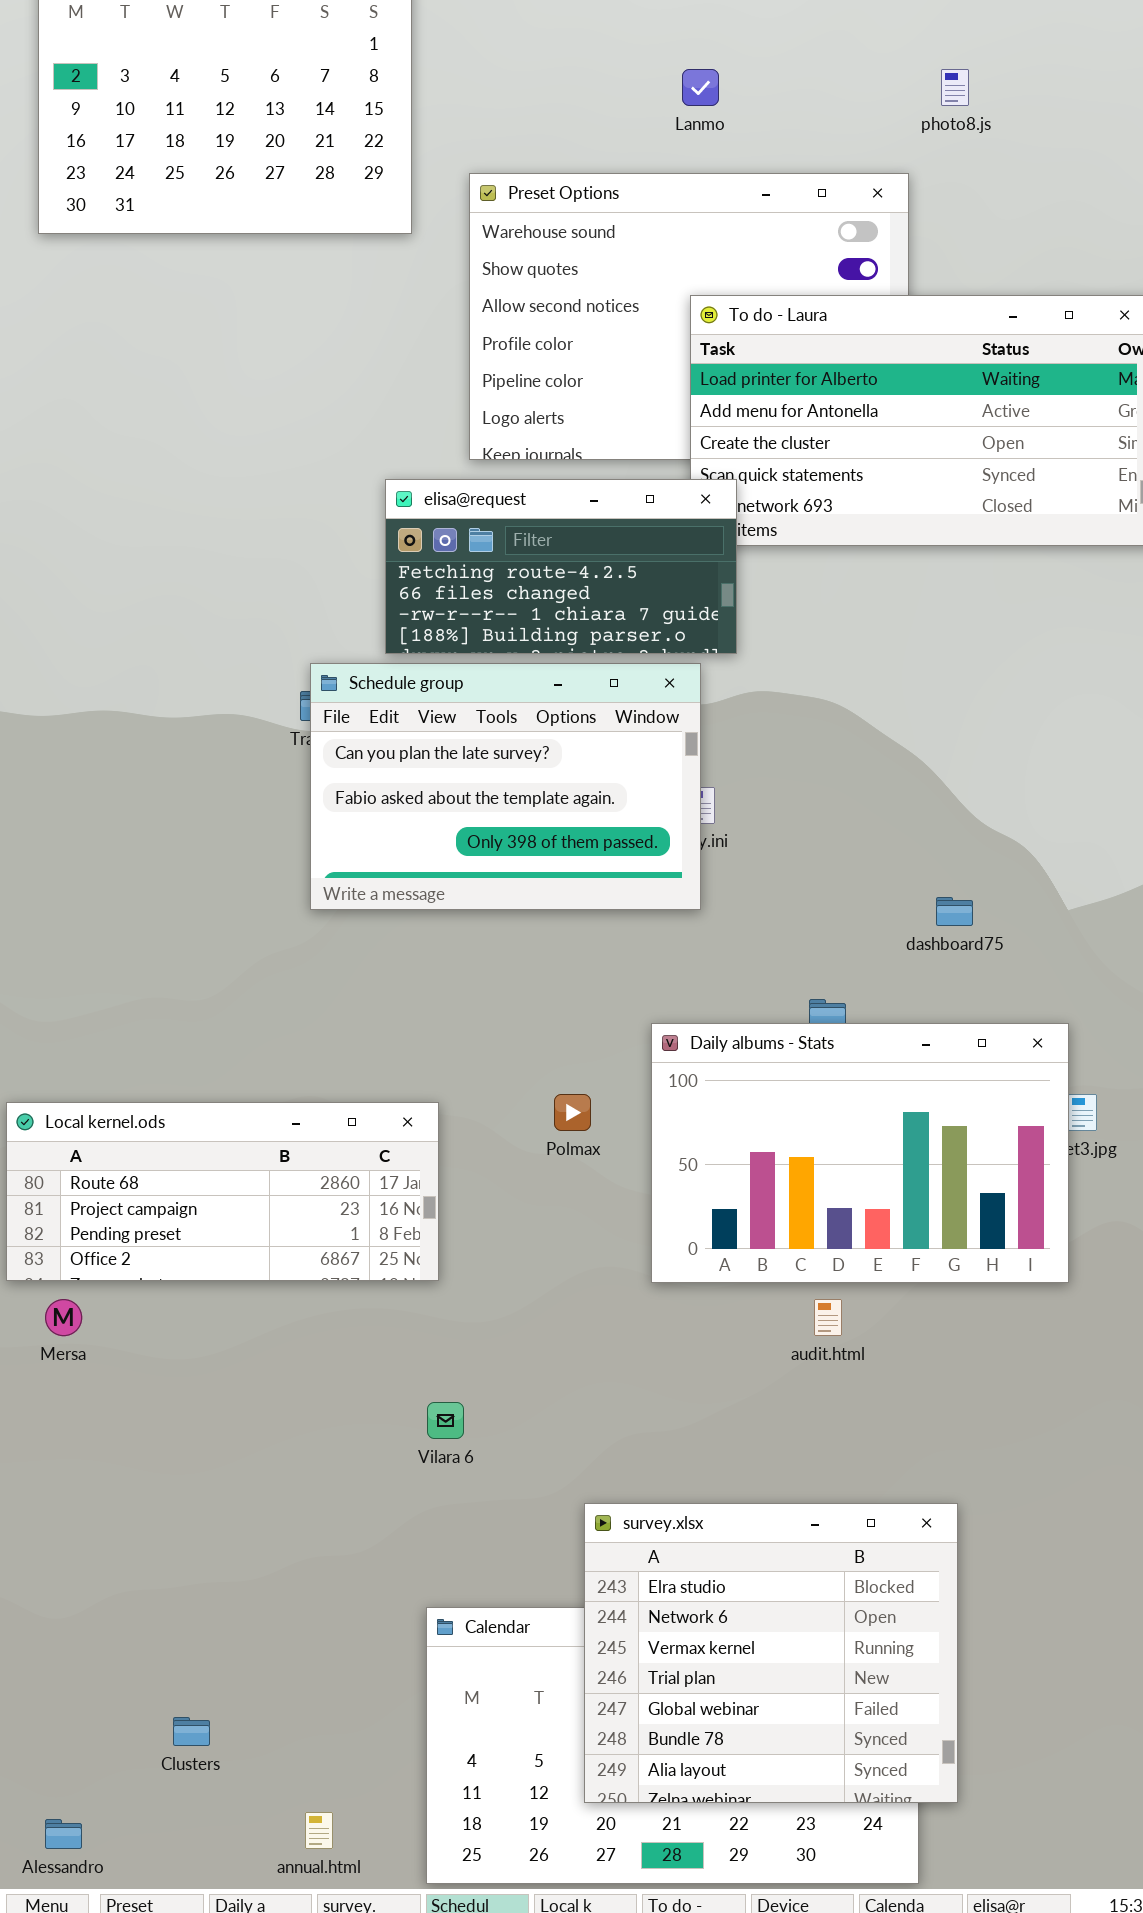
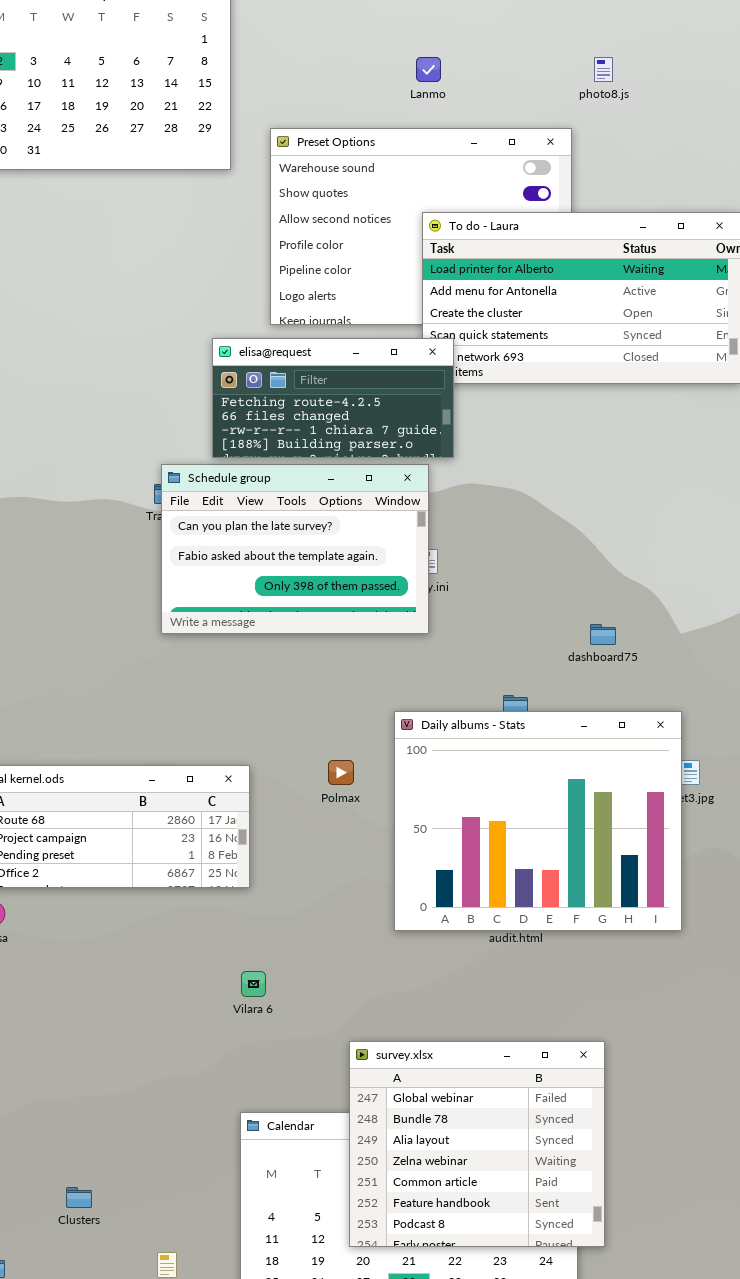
Daily albums - Stats: [651,1023,1069,1283] -> [394,711,682,931], resized
survey.xlsx: [584,1503,958,1803] -> [349,1041,605,1247], scrolled down 4 rows

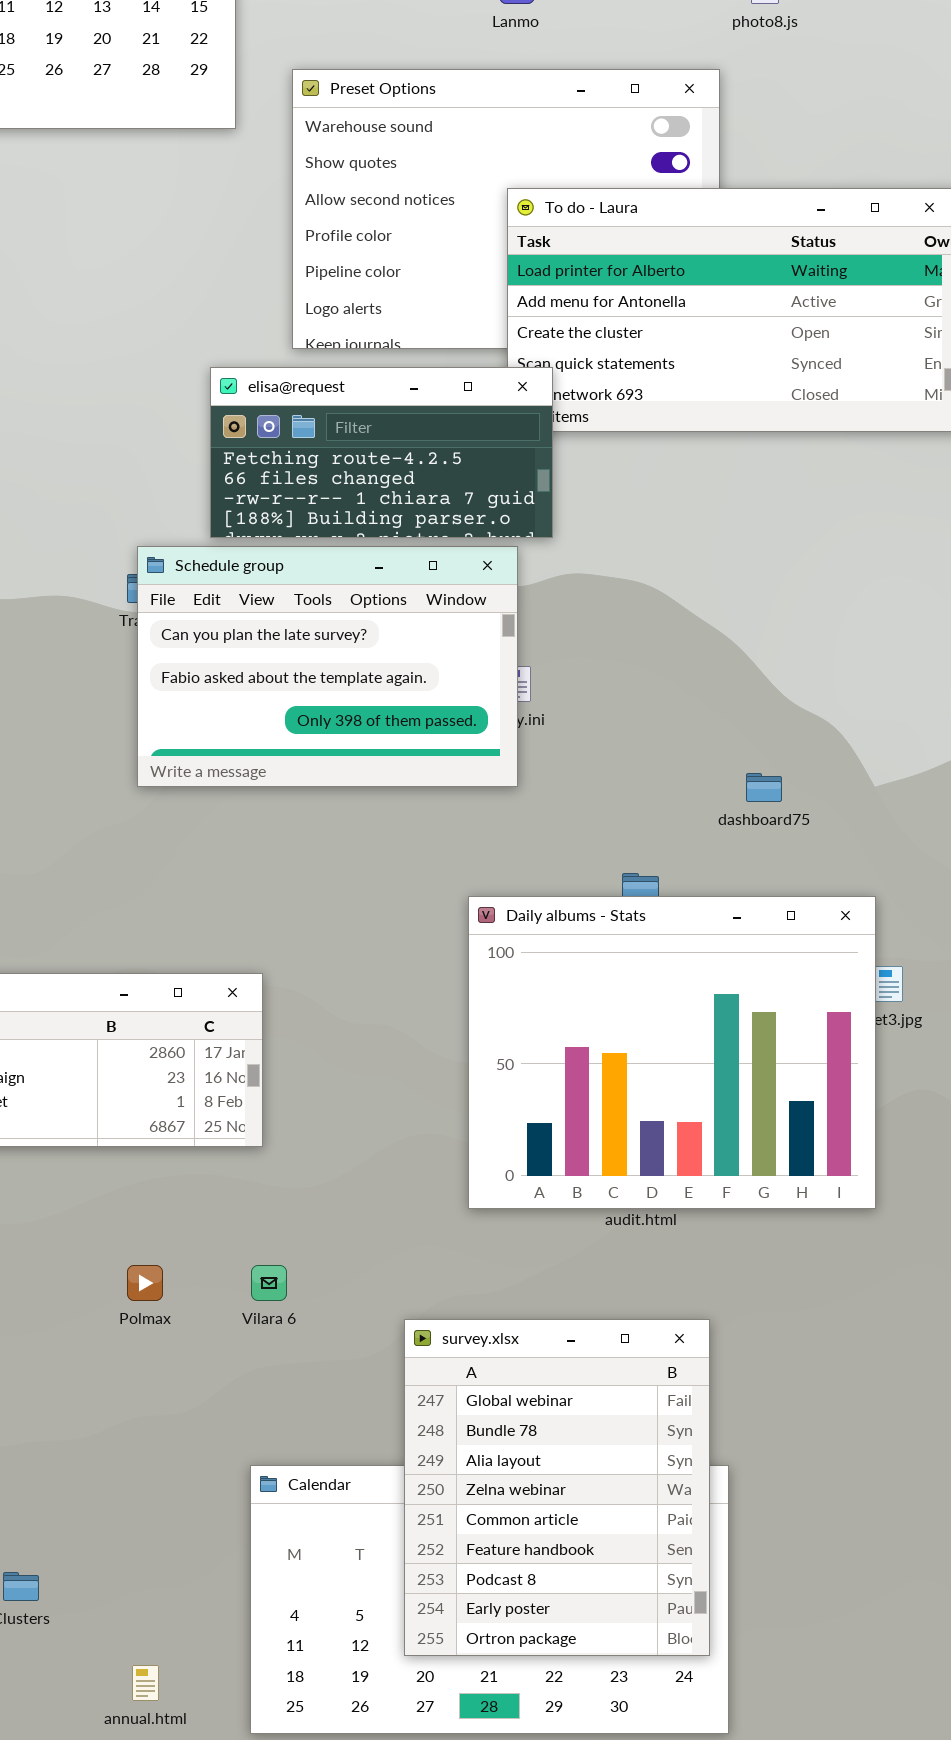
Polmax: [328,760,354,785] -> [127,1265,163,1301], moved
survey.xlsx: [349,1041,605,1247] -> [404,1319,710,1656], resized

